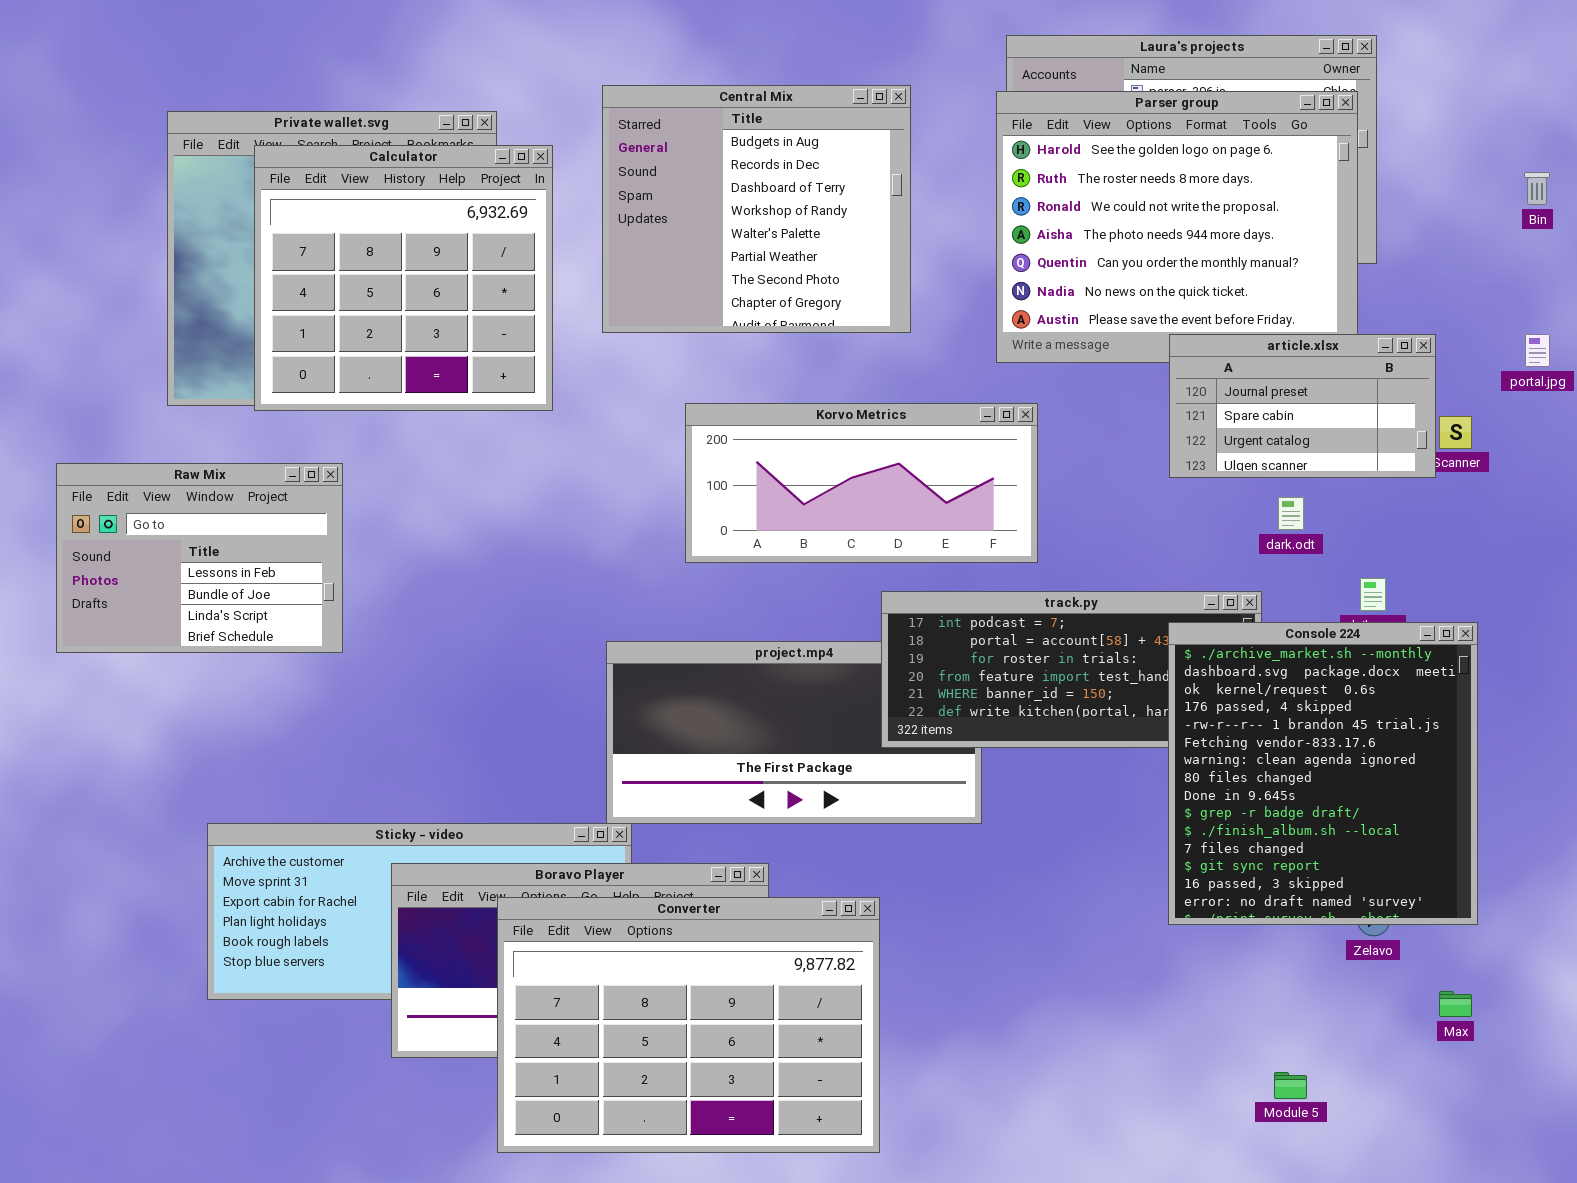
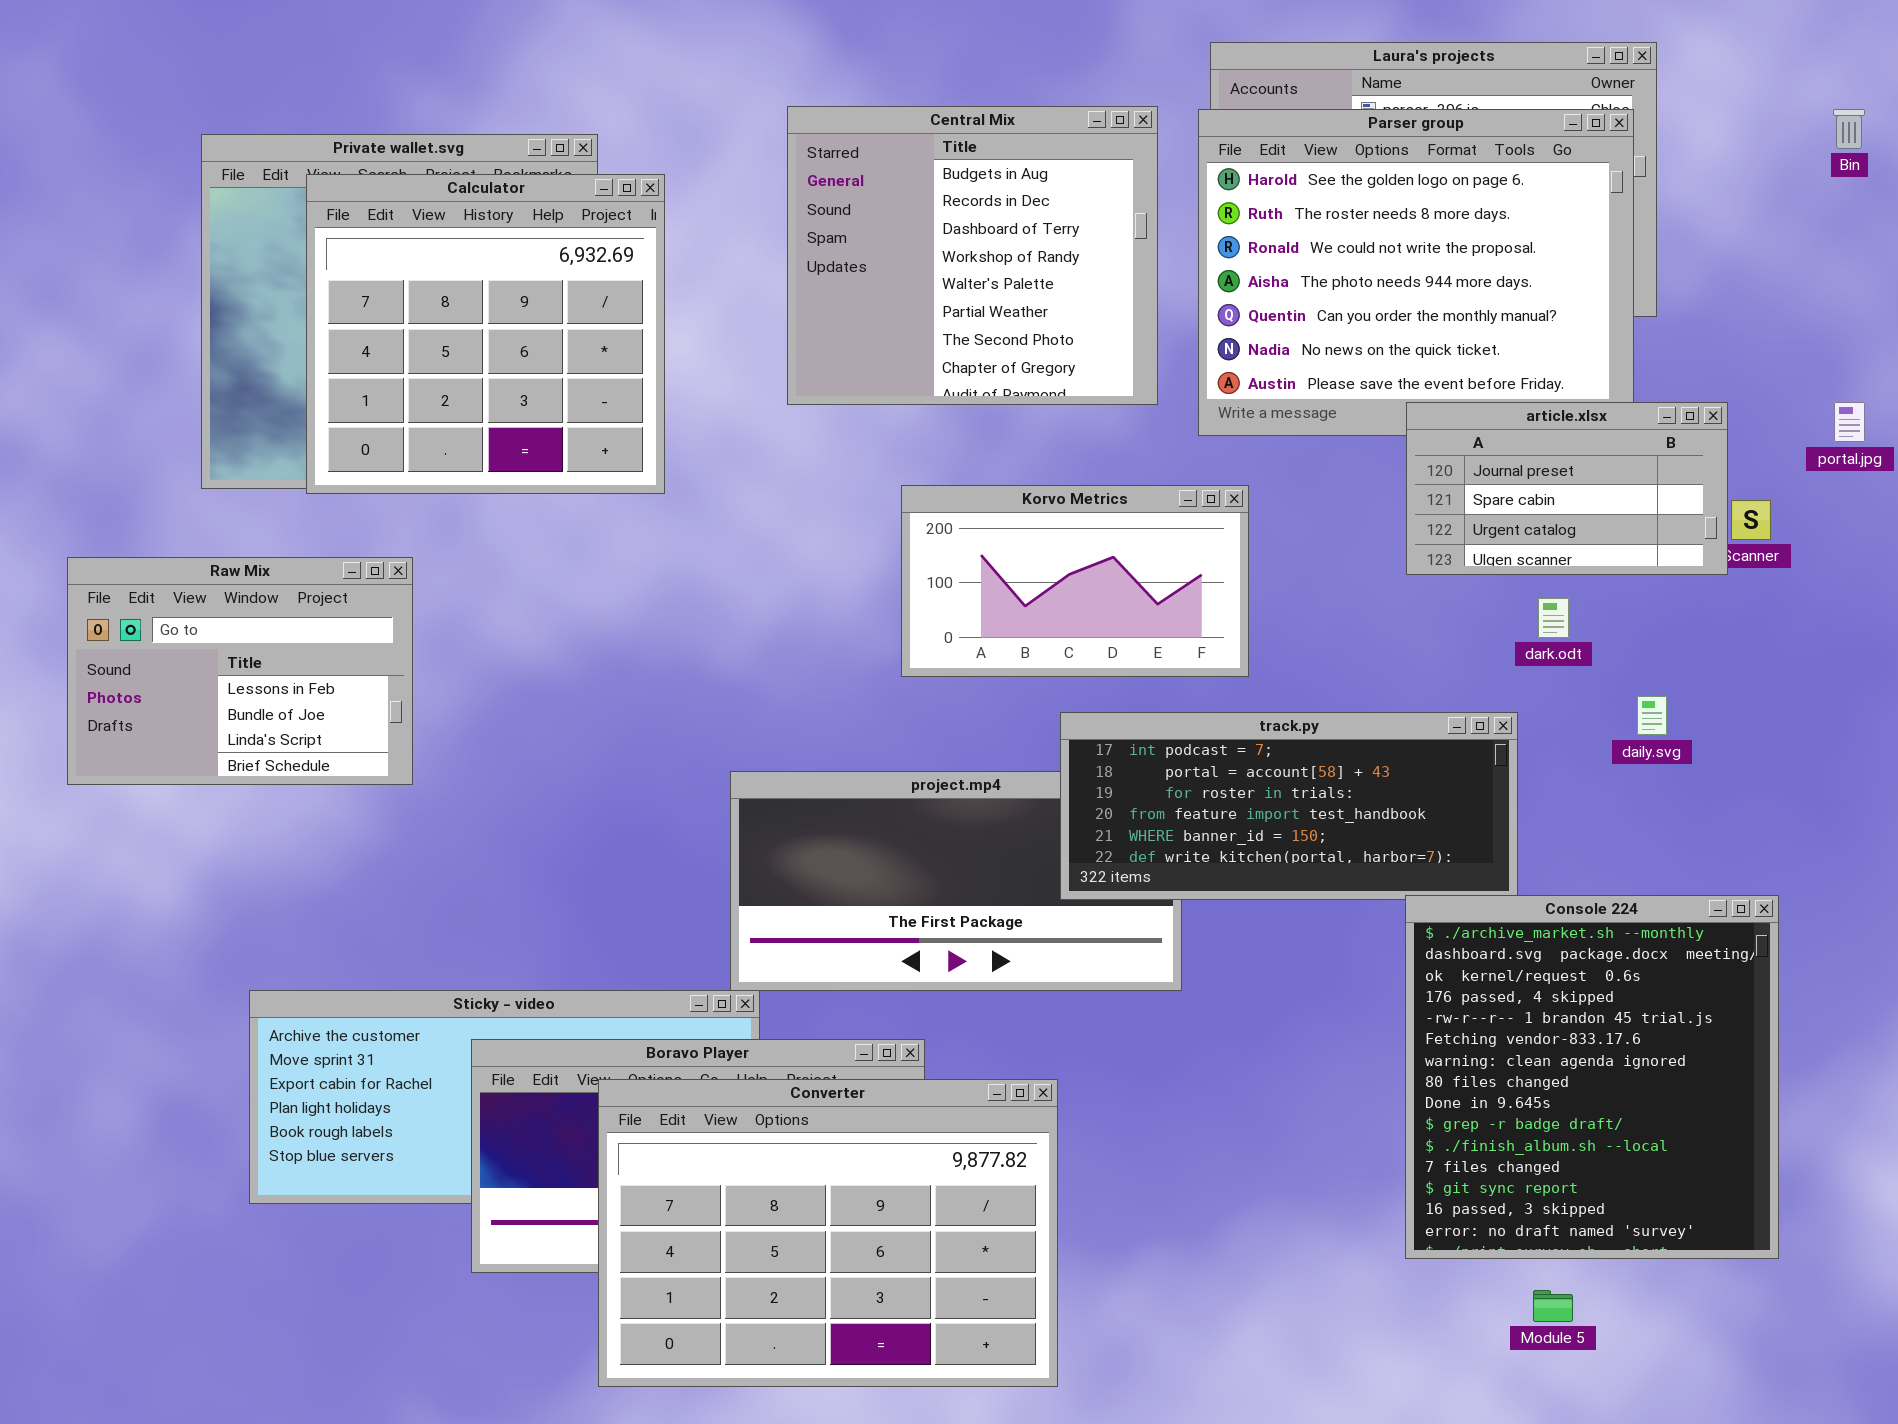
Central Mix: [602,85,911,333] -> [787,106,1158,405], moved
Bin: [1524,172,1550,205] -> [1833,109,1865,149], moved
Korvo Metrics: [685,403,1038,563] -> [901,485,1249,677], resized
Console 224: [1168,622,1478,925] -> [1405,895,1779,1259], moved

